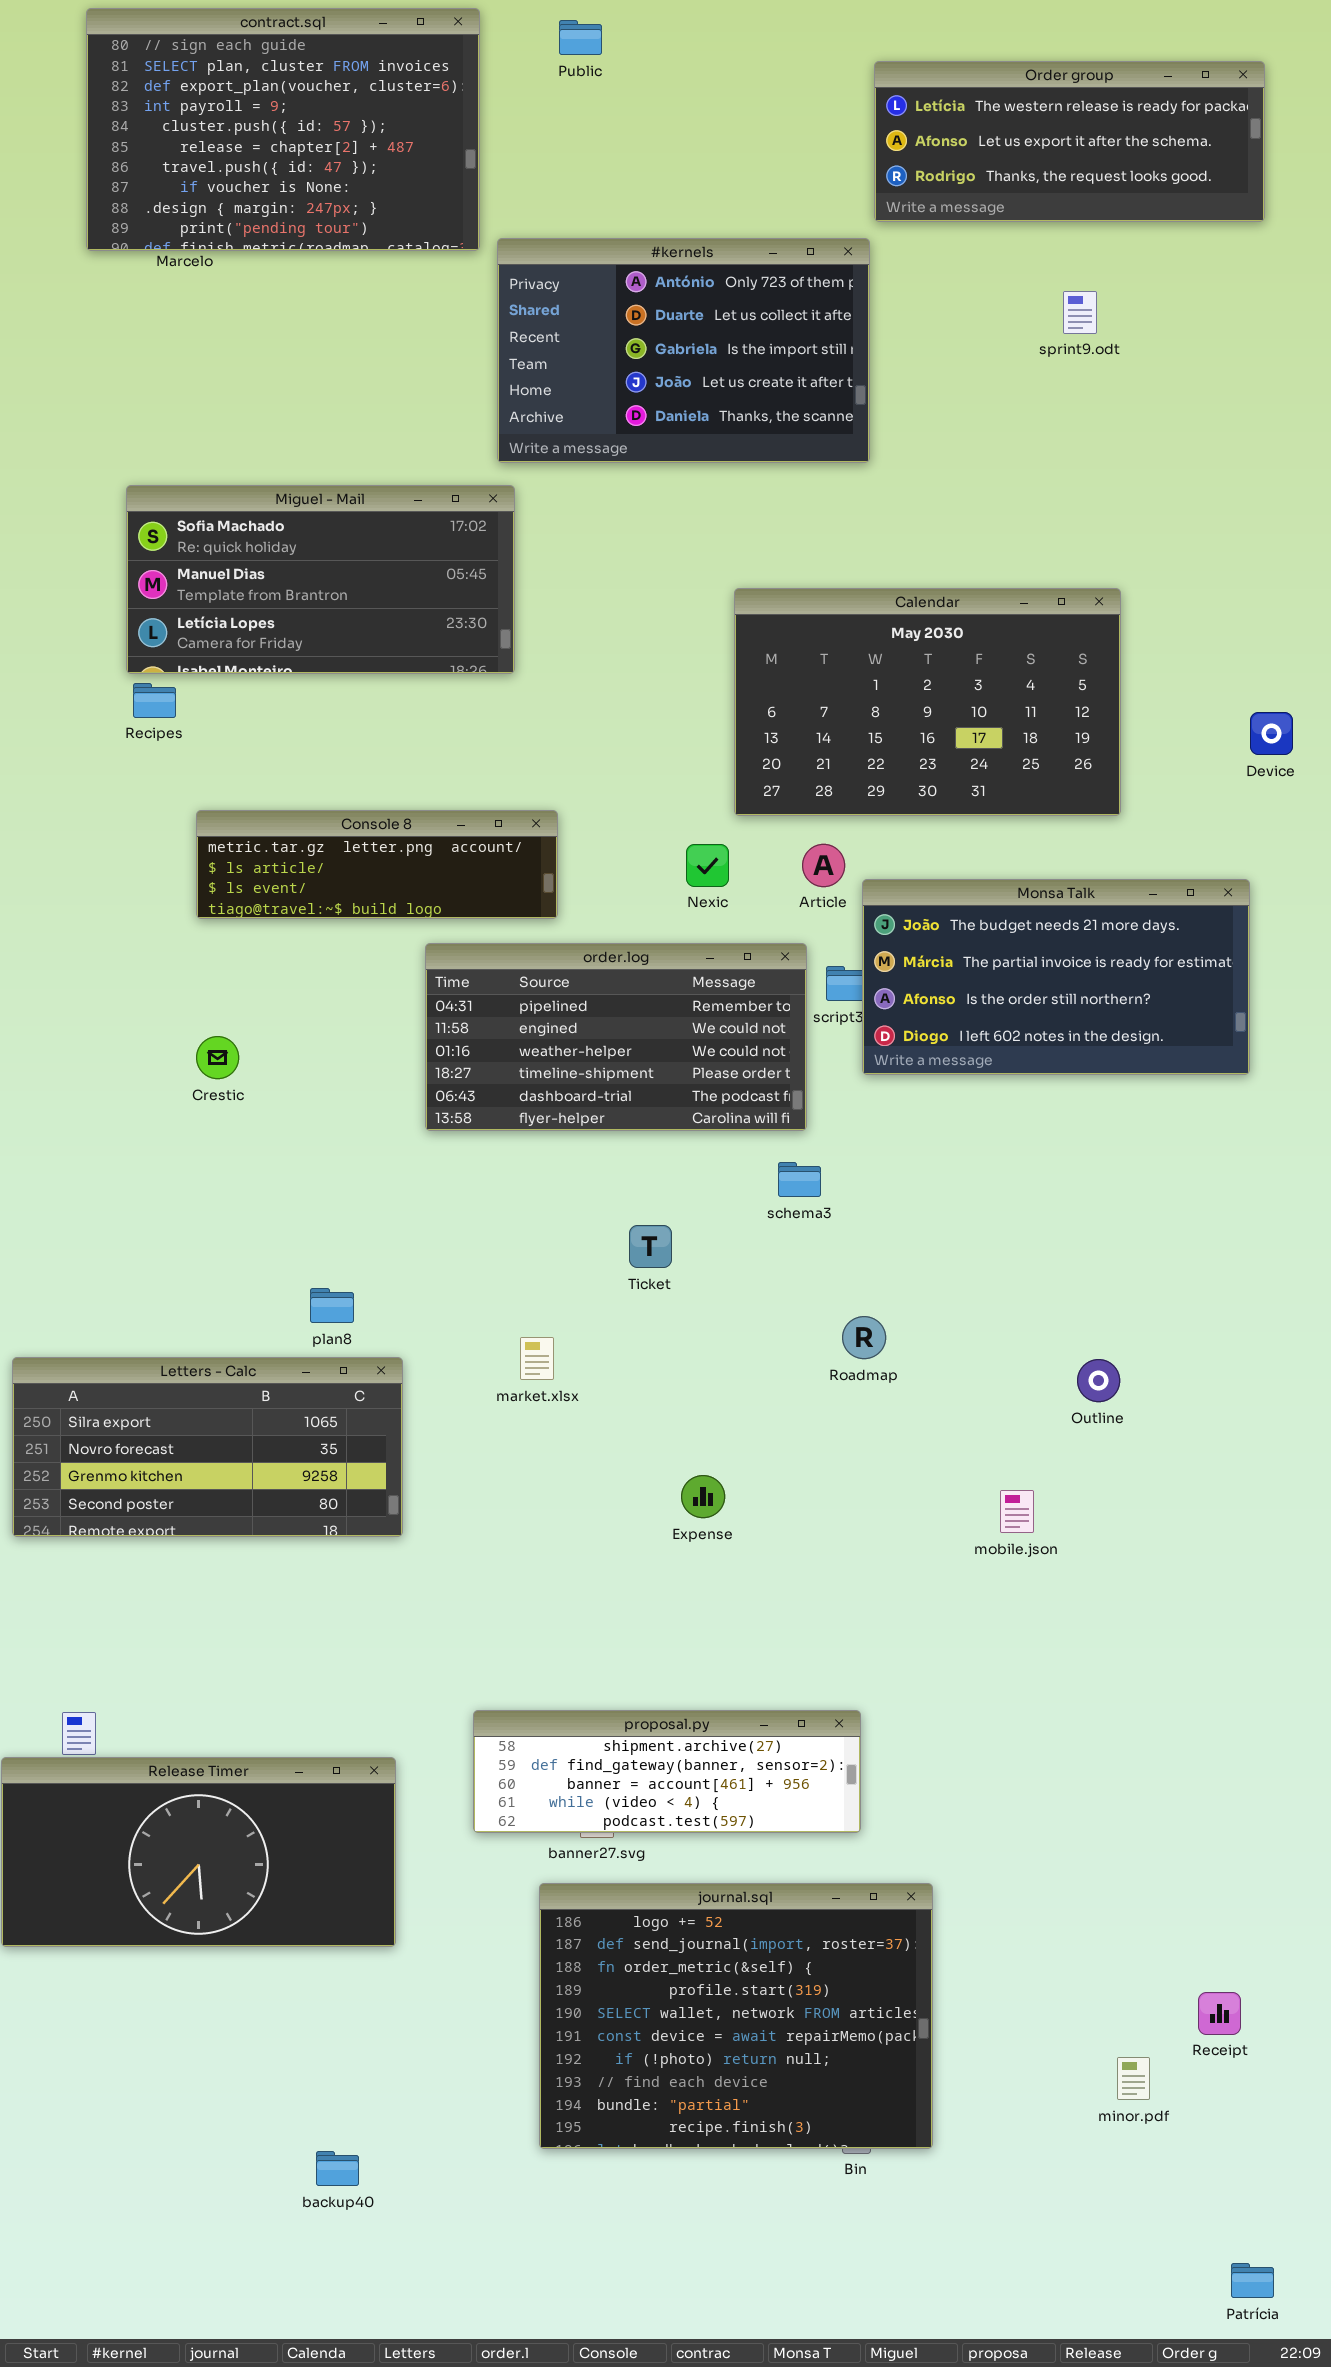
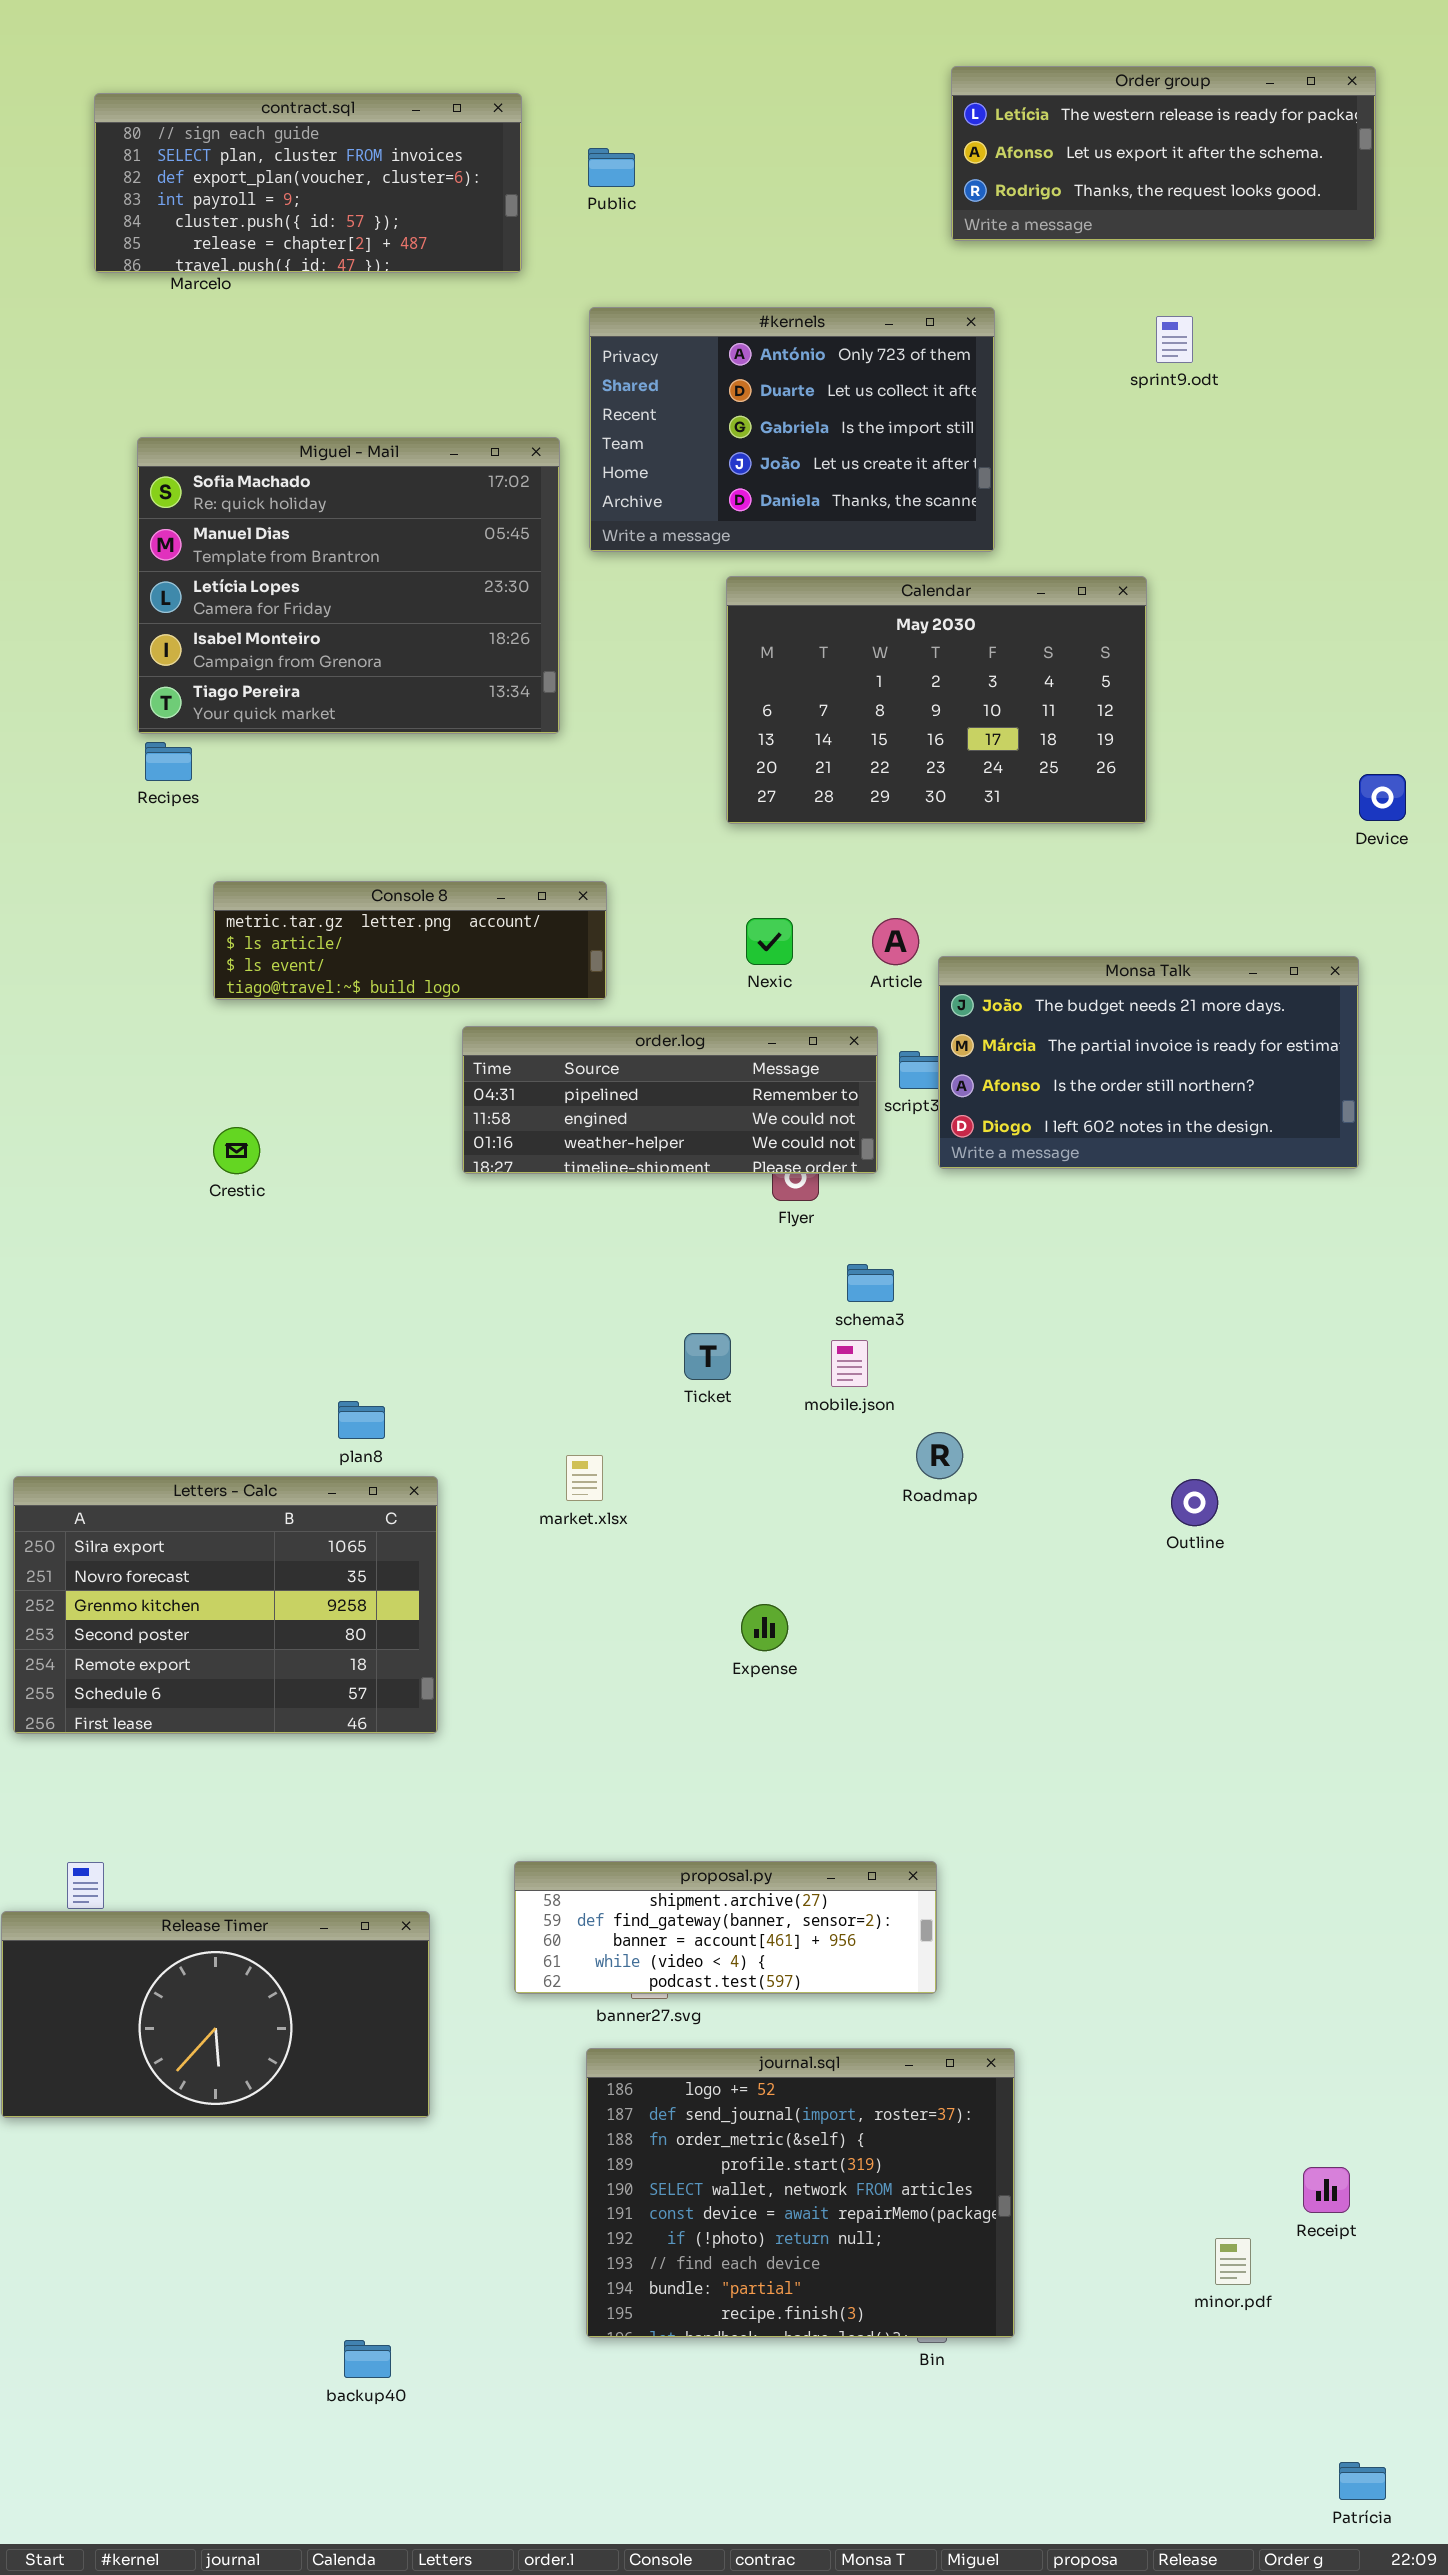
contract.sql: [86,8,480,251] -> [94,93,522,273], resized
Public: [559,20,602,55] -> [588,148,635,187], moved
#kernels: [497,238,870,463] -> [589,307,995,552], moved
Miguel - Mail: [126,485,515,674] -> [137,437,560,734], resized
Calendar: [734,588,1121,816] -> [726,576,1147,824], moved
order.log: [425,943,807,1131] -> [462,1026,878,1174], resized
Letters - Calc: [12,1357,403,1537] -> [13,1476,438,1734], resized
mobile.json: [1000,1490,1034,1533] -> [831,1340,868,1387], moved

